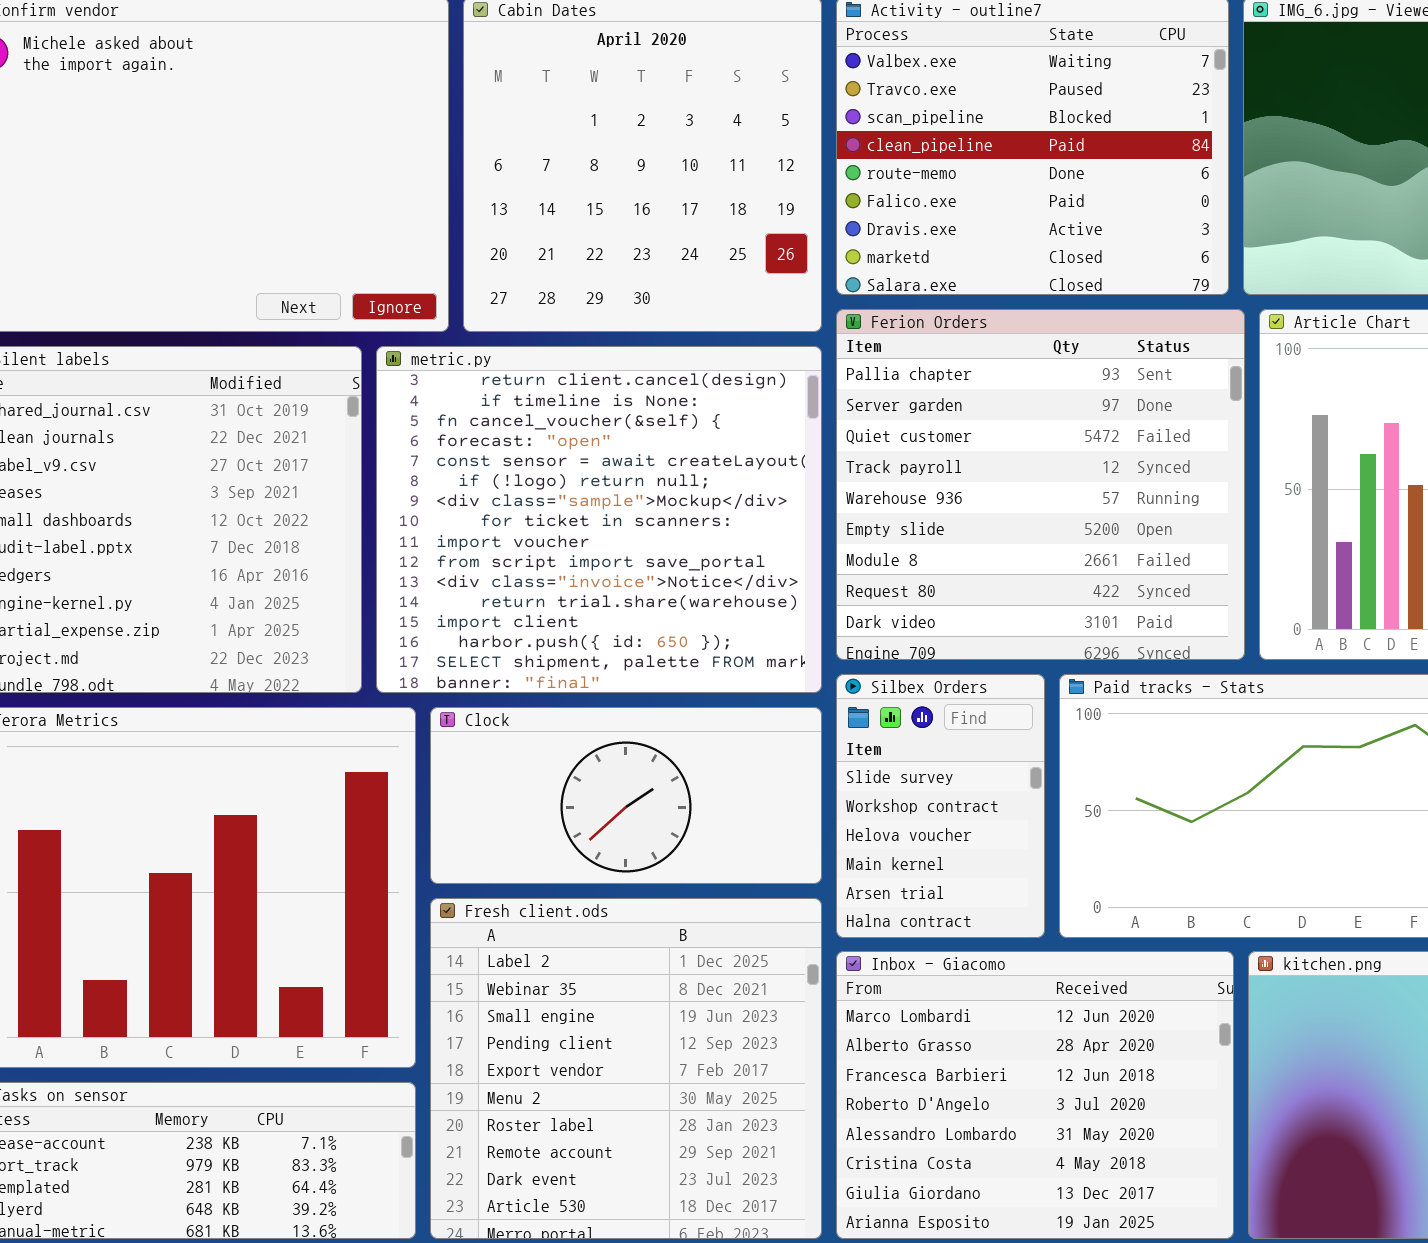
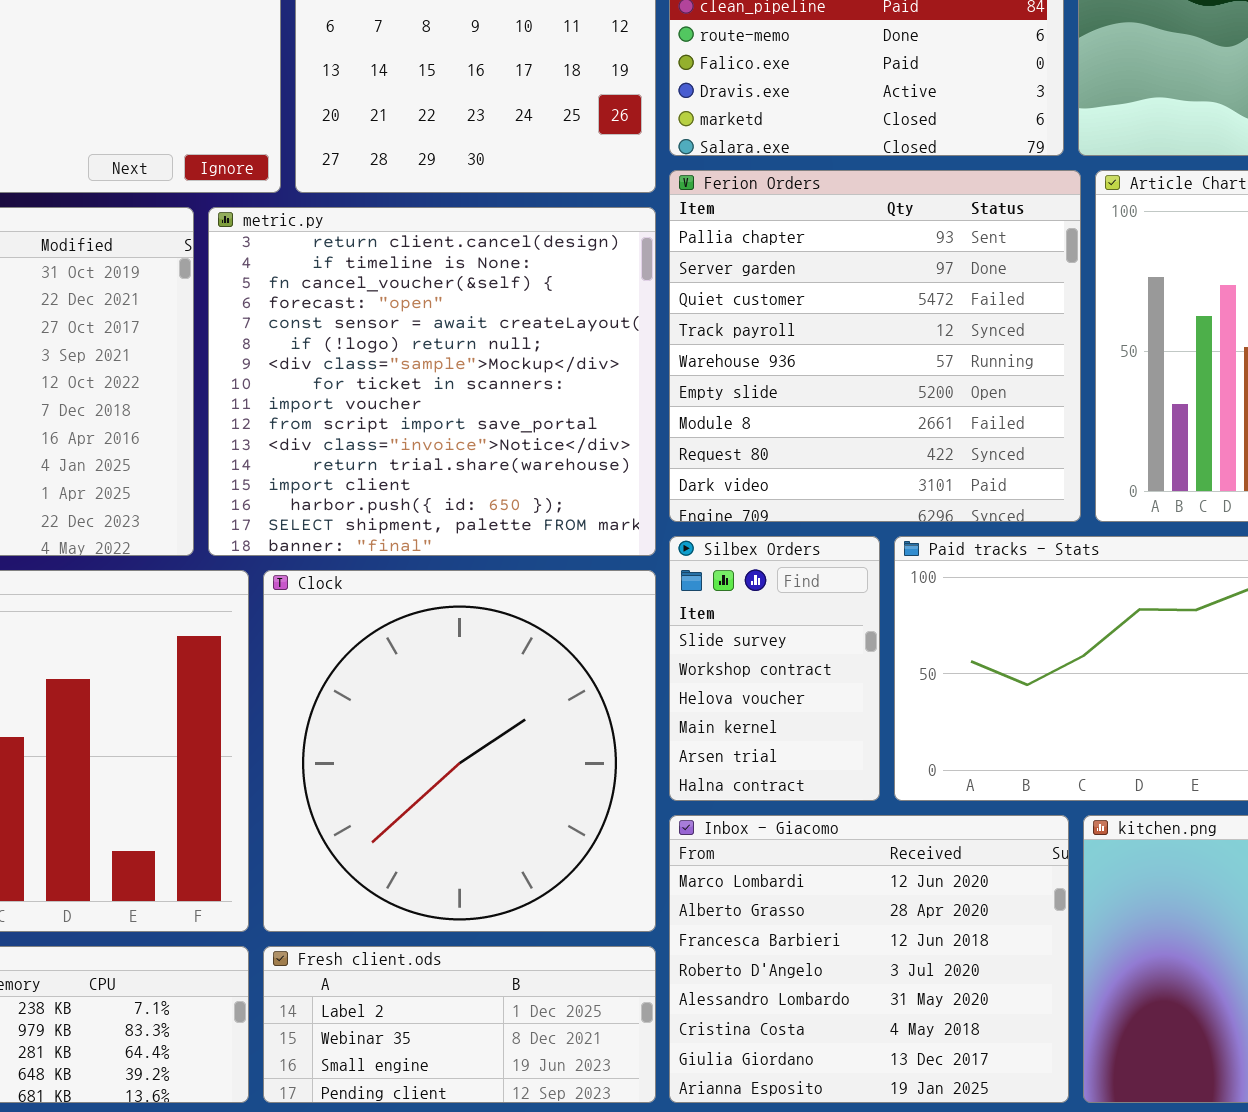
Clock: [430,707,822,884] -> [263,570,656,932], resized
Fresh client.ods: [430,898,822,1239] -> [263,946,656,1103], resized

